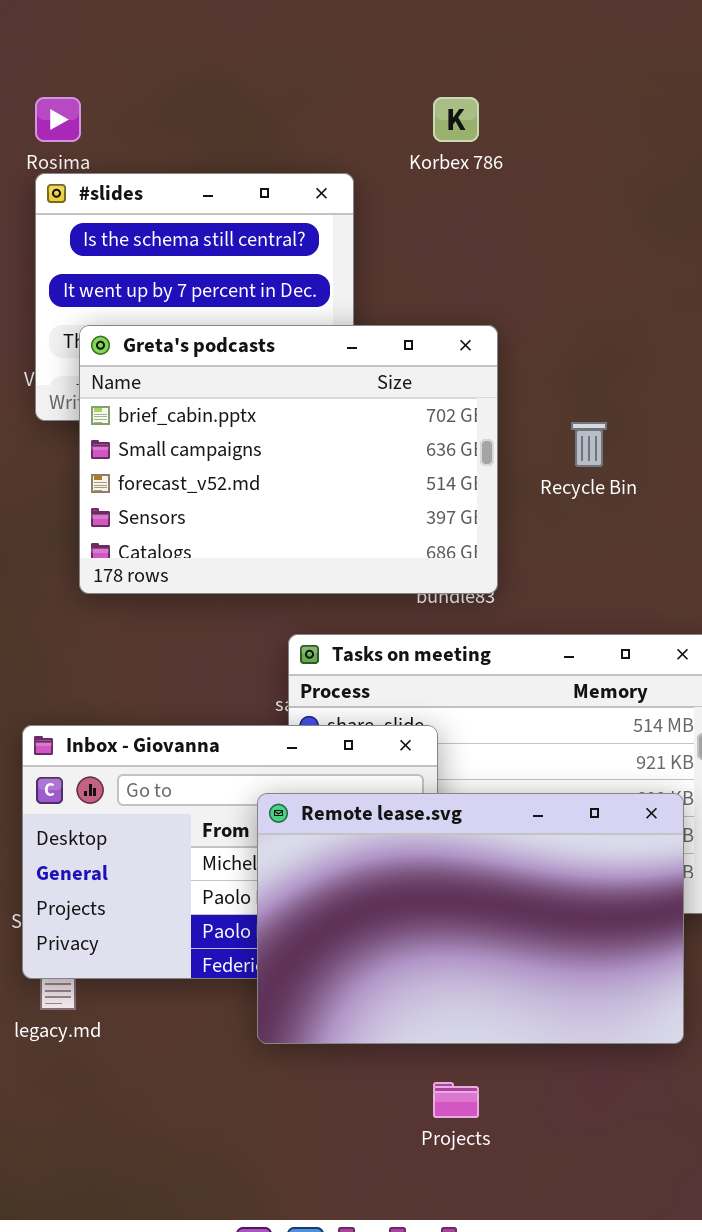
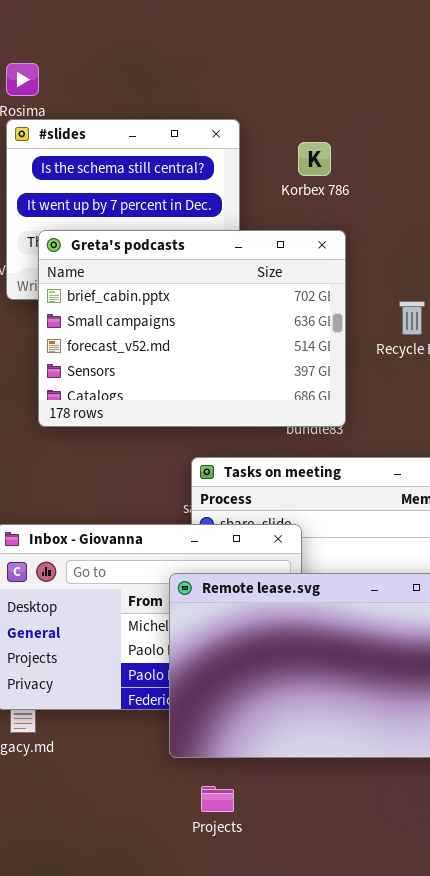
Korbex 786: [433,97,479,142] -> [298,142,331,176], moved
Projects: [433,1082,479,1118] -> [201,786,234,812], moved

